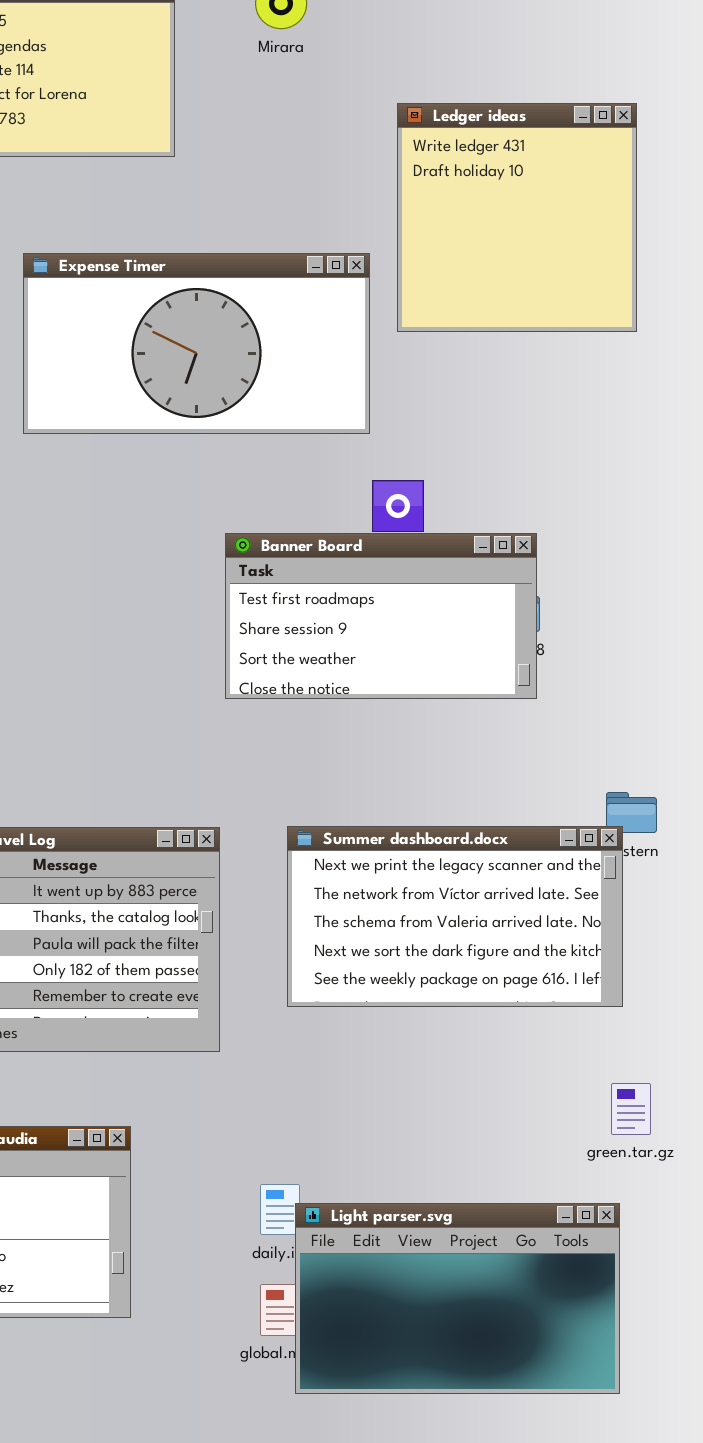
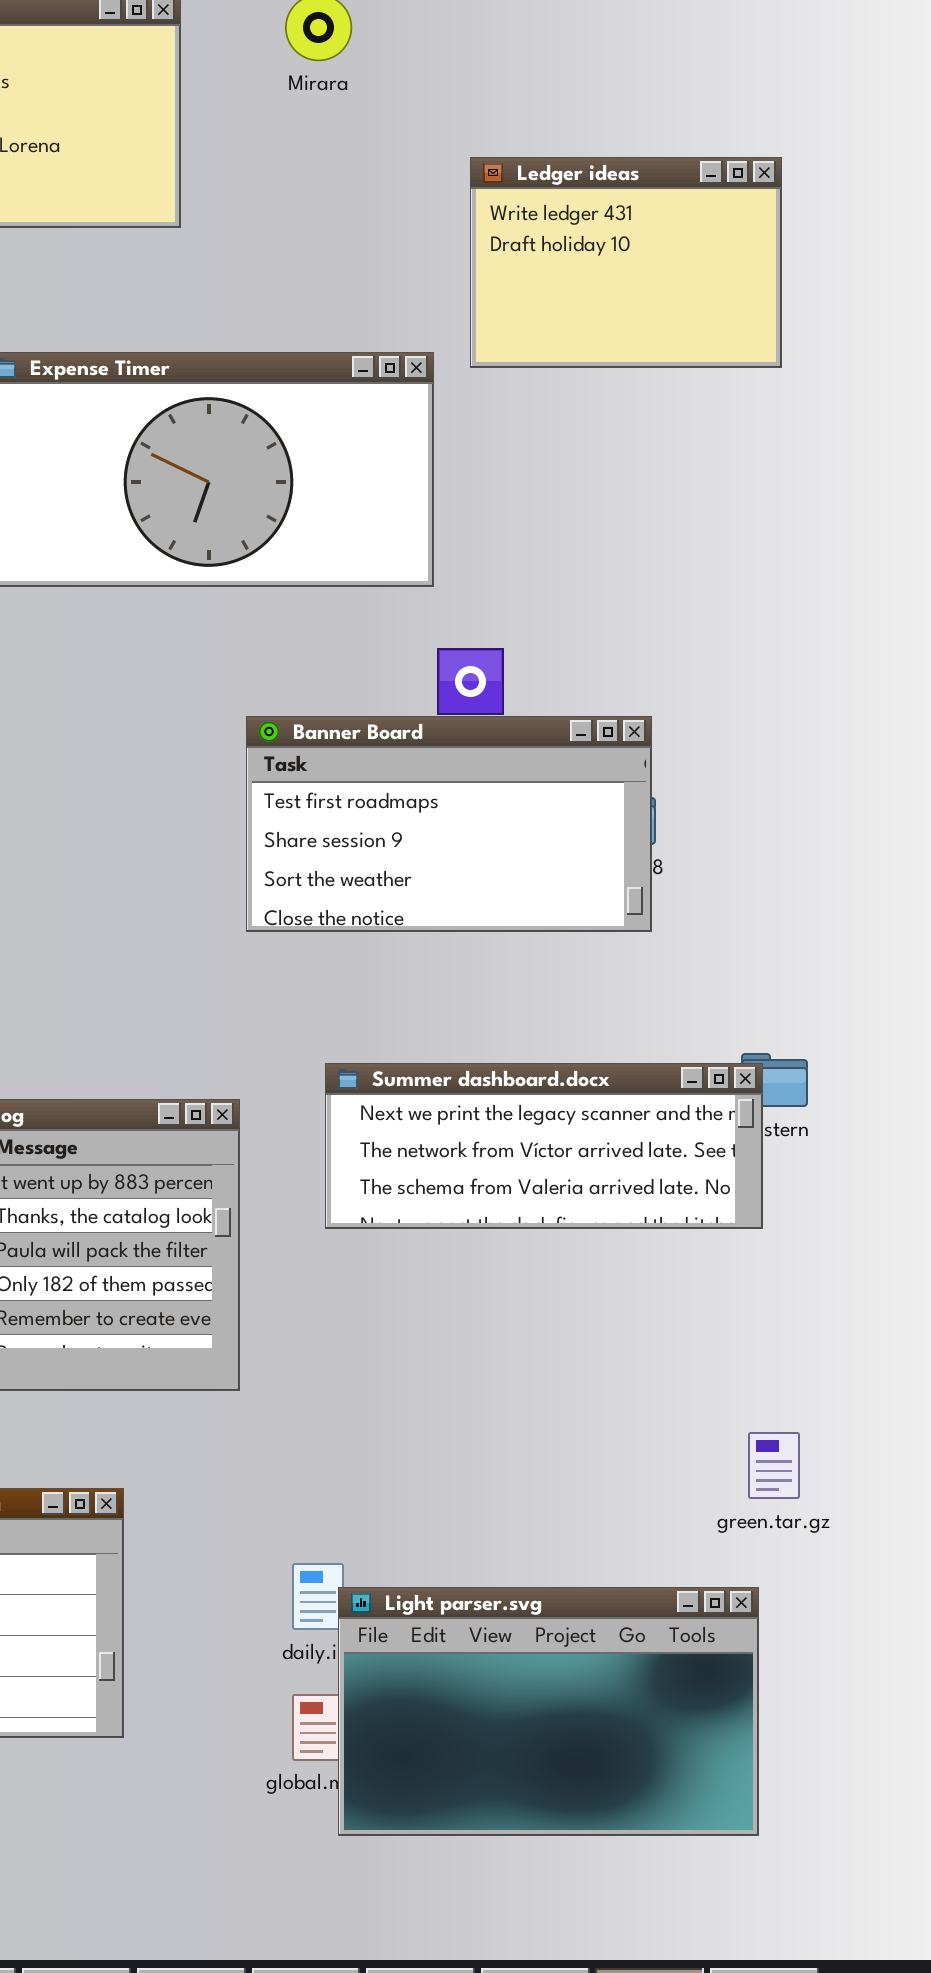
Ledger ideas: [397,103,637,332] -> [470,157,782,368], resized
Summer dashboard.docx: [287,826,623,1007] -> [325,1063,763,1229], moved, resized

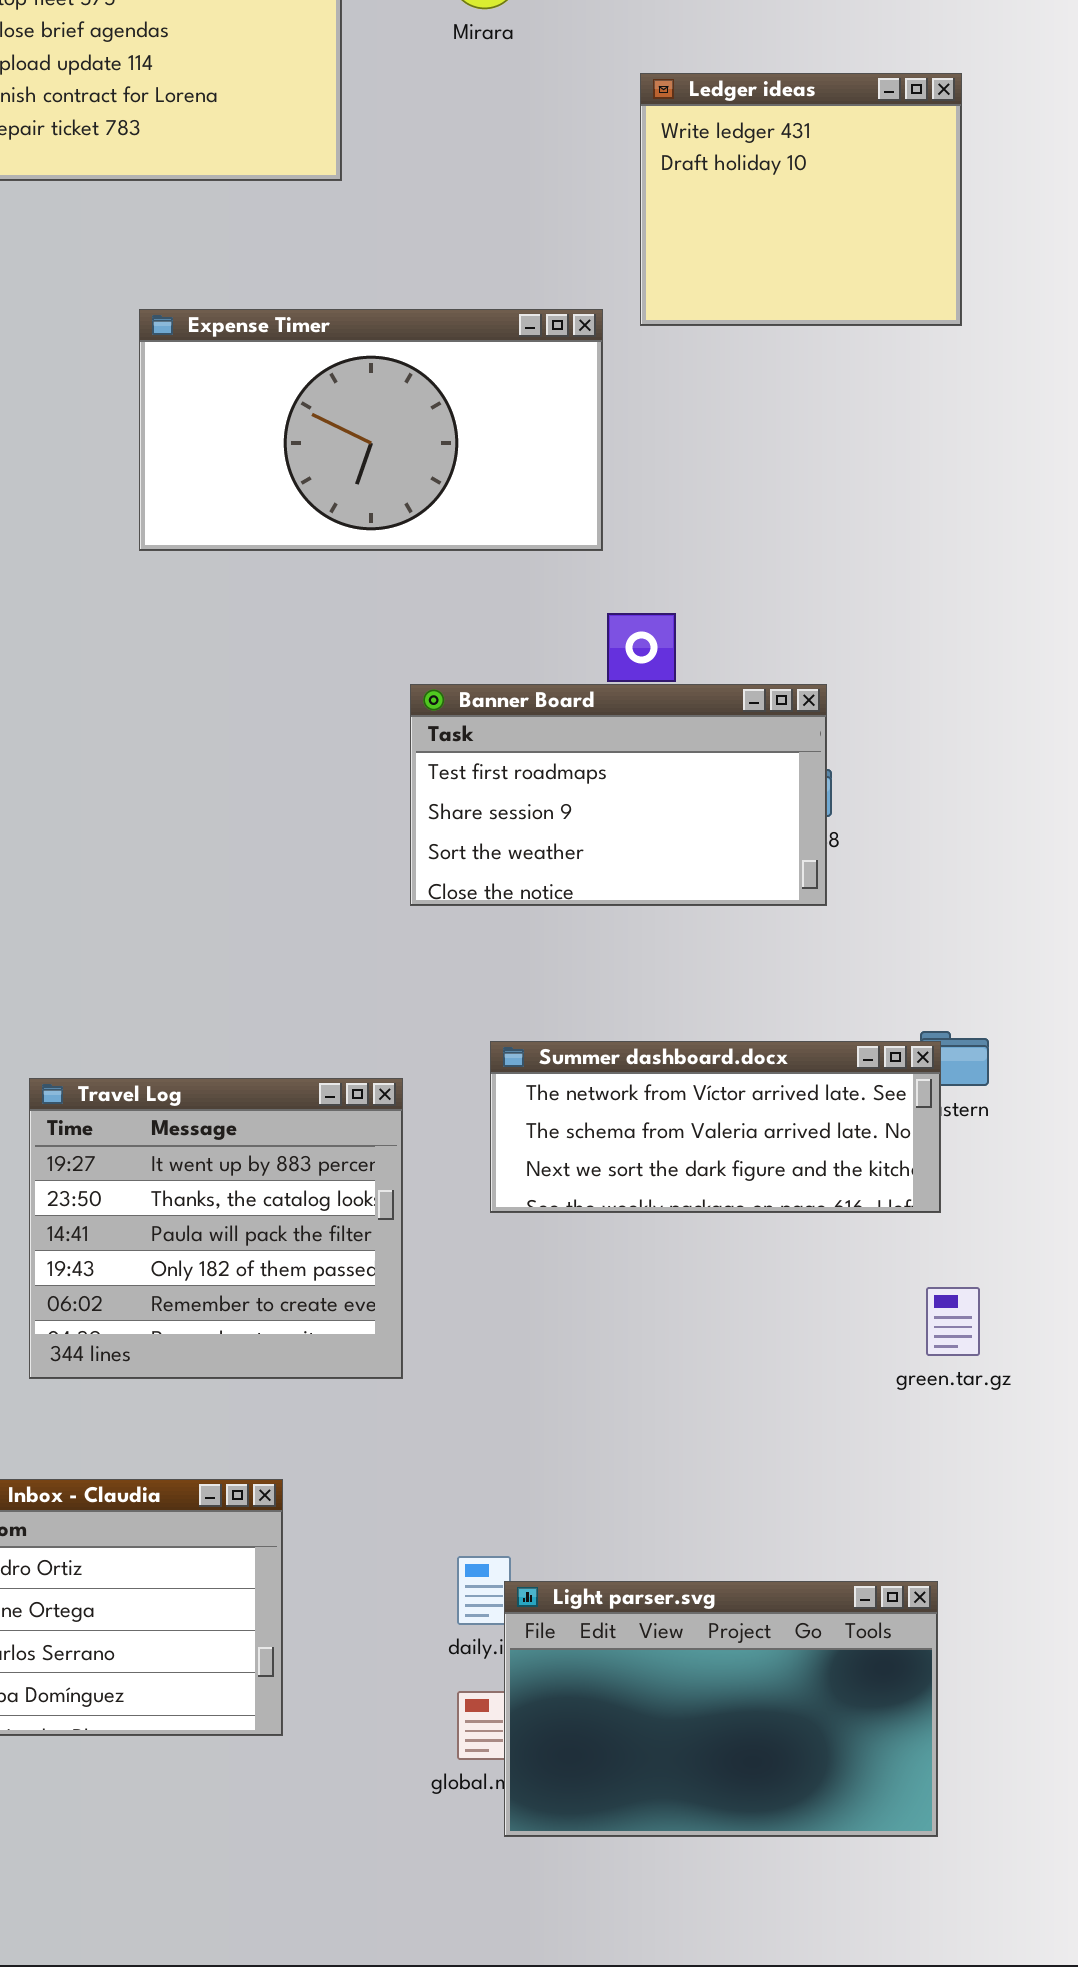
Ledger ideas: [470,157,782,368] -> [640,73,962,326], resized
Summer dashboard.docx: [325,1063,763,1229] -> [490,1041,941,1213], scrolled down 1 row
green.tar.gz: [748,1432,800,1499] -> [926,1287,980,1356], moved

